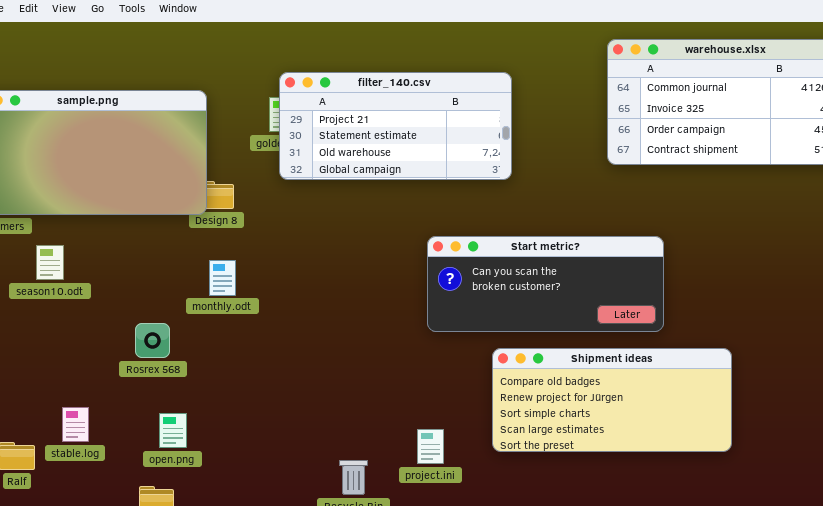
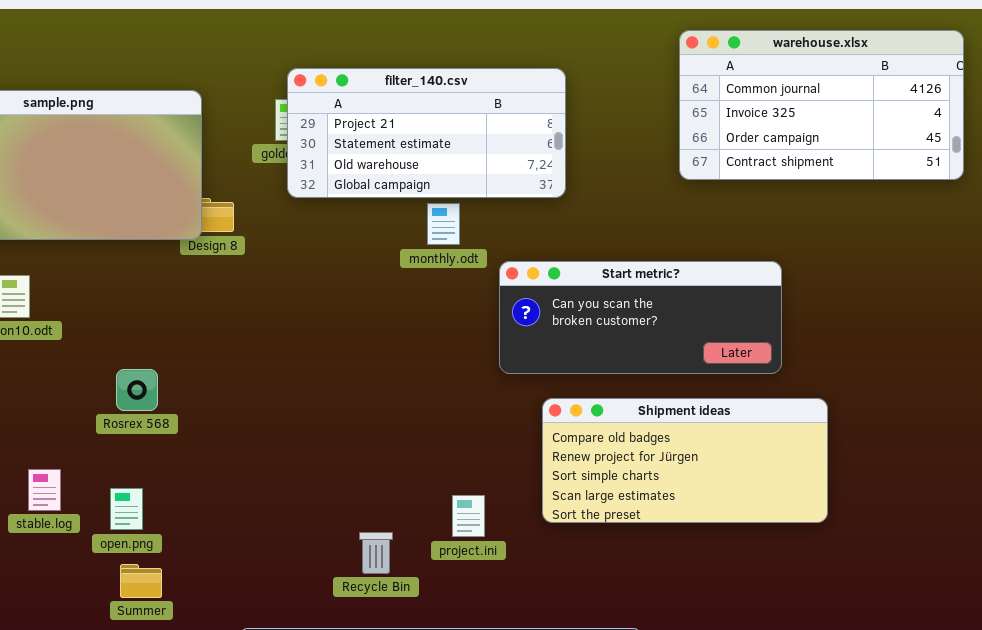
Start metric?: [427,236,664,332] -> [499,261,782,374], moved
monthly.odt: [209,260,236,296] -> [427,203,460,245], moved
open.png: [159,413,187,448] -> [110,488,143,530], moved

